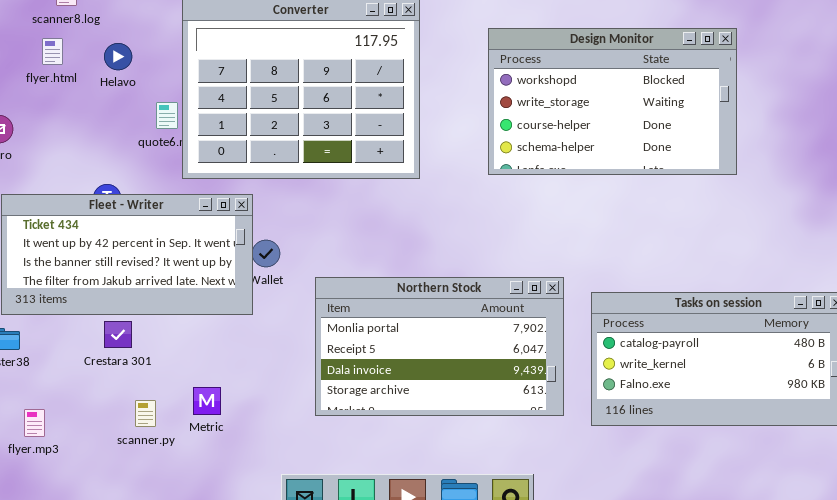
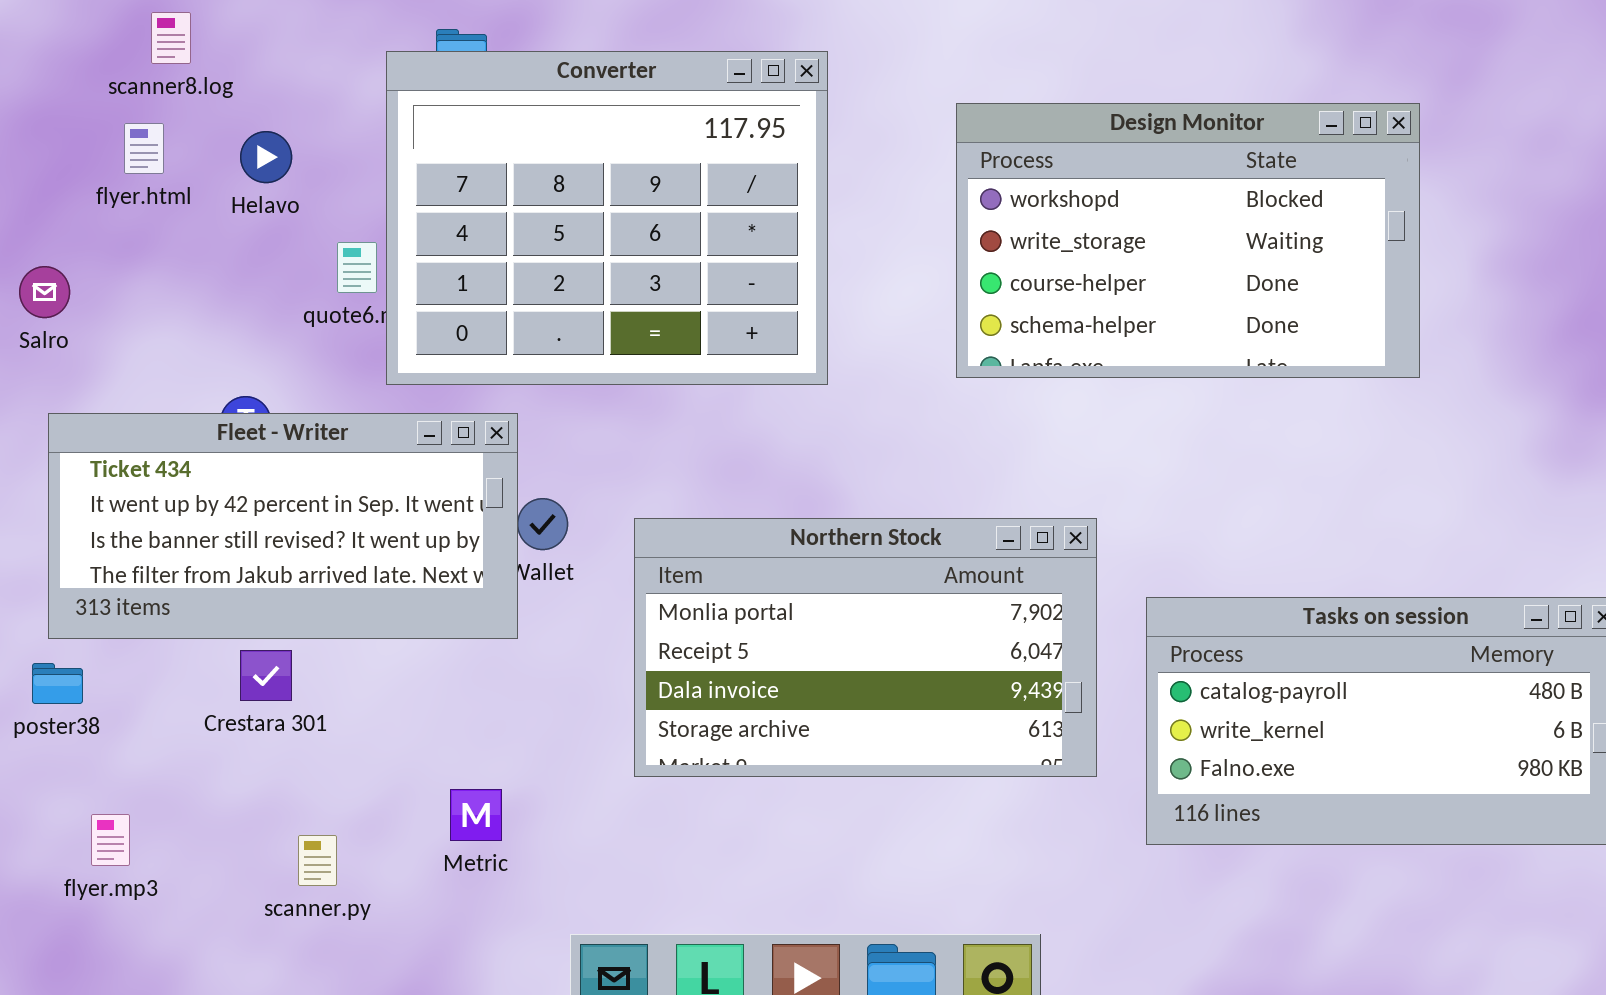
Northern Stock: [315,277,564,416] -> [634,518,1097,777], moved
Metric: [193,387,221,415] -> [450,789,502,841], moved
scanner.py: [135,400,156,427] -> [298,835,337,886], moved

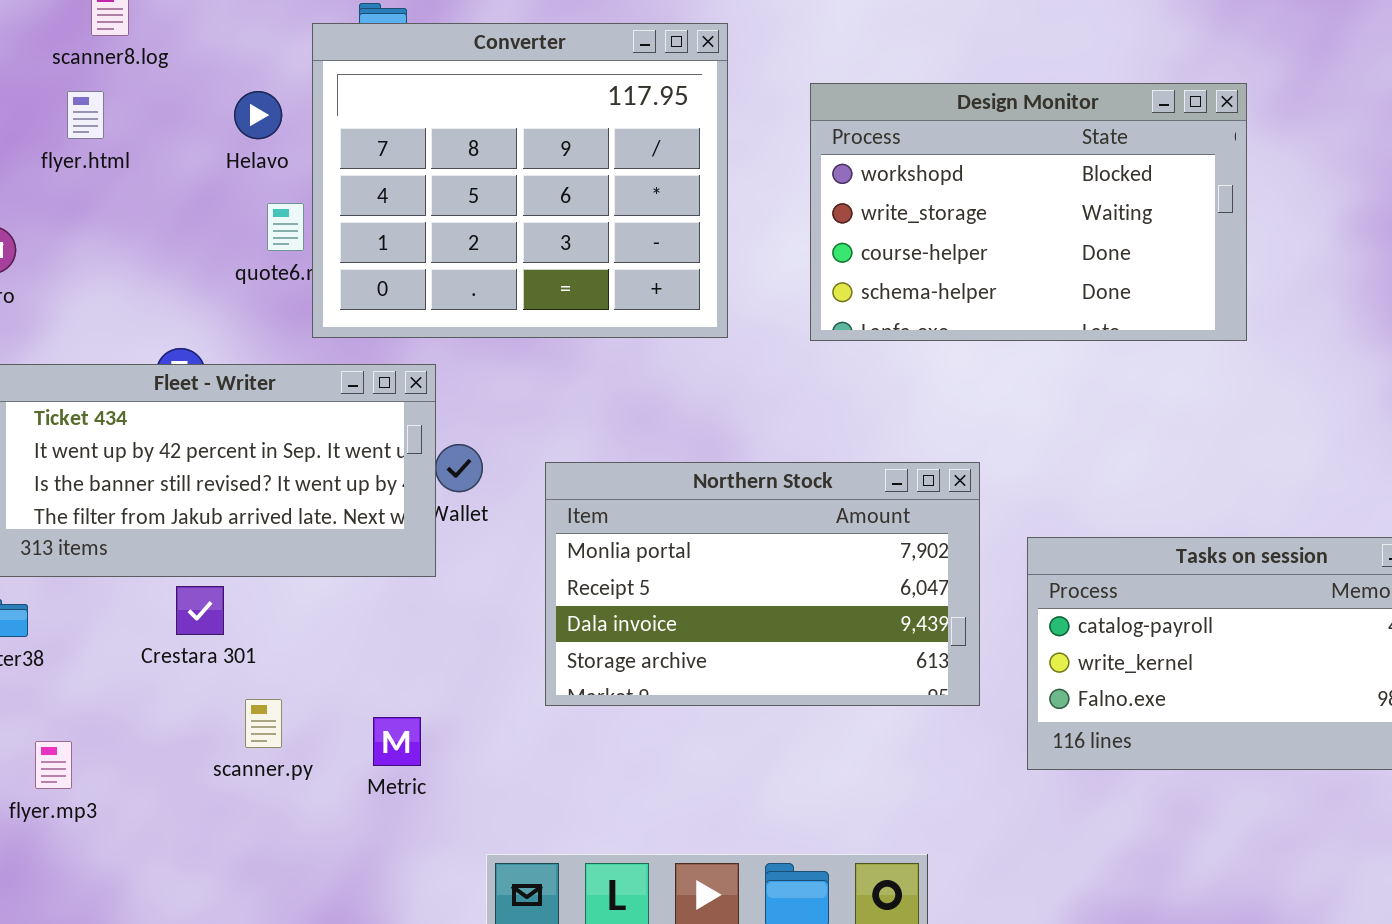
Design Monitor: [956,103,1420,378] -> [810,83,1247,341], moved
Helavo: [240,131,292,183] -> [234,91,282,139], moved
scanner.py: [298,835,337,886] -> [245,699,282,748], moved

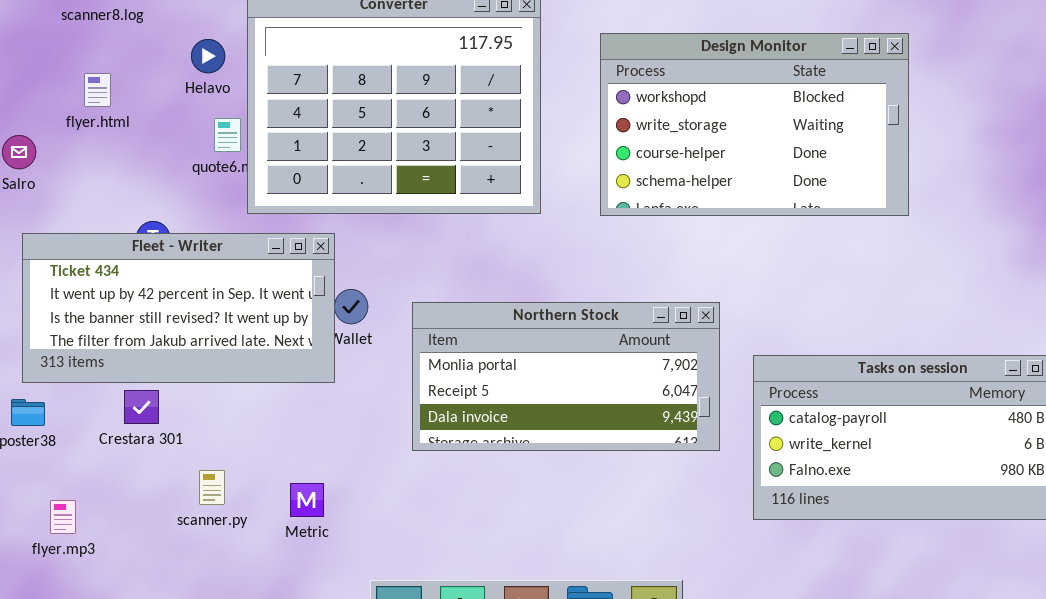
flyer.html: [67,91,104,139] -> [84,73,111,107], moved
Northern Stock: [545,462,980,706] -> [412,302,720,451], resized
Crestara 301: [176,586,224,635] -> [124,390,159,424], moved

